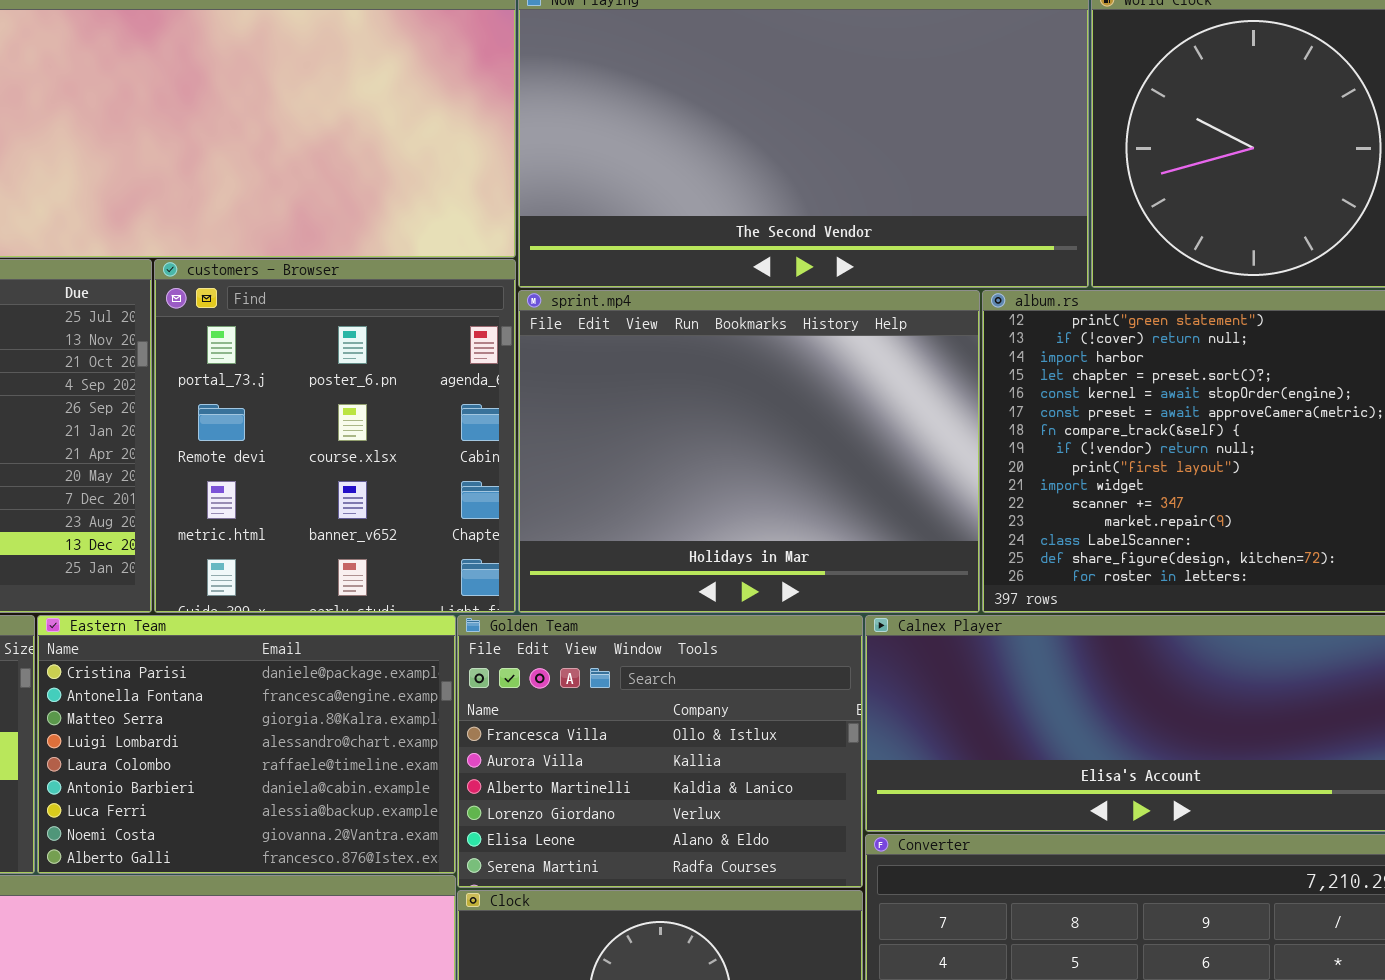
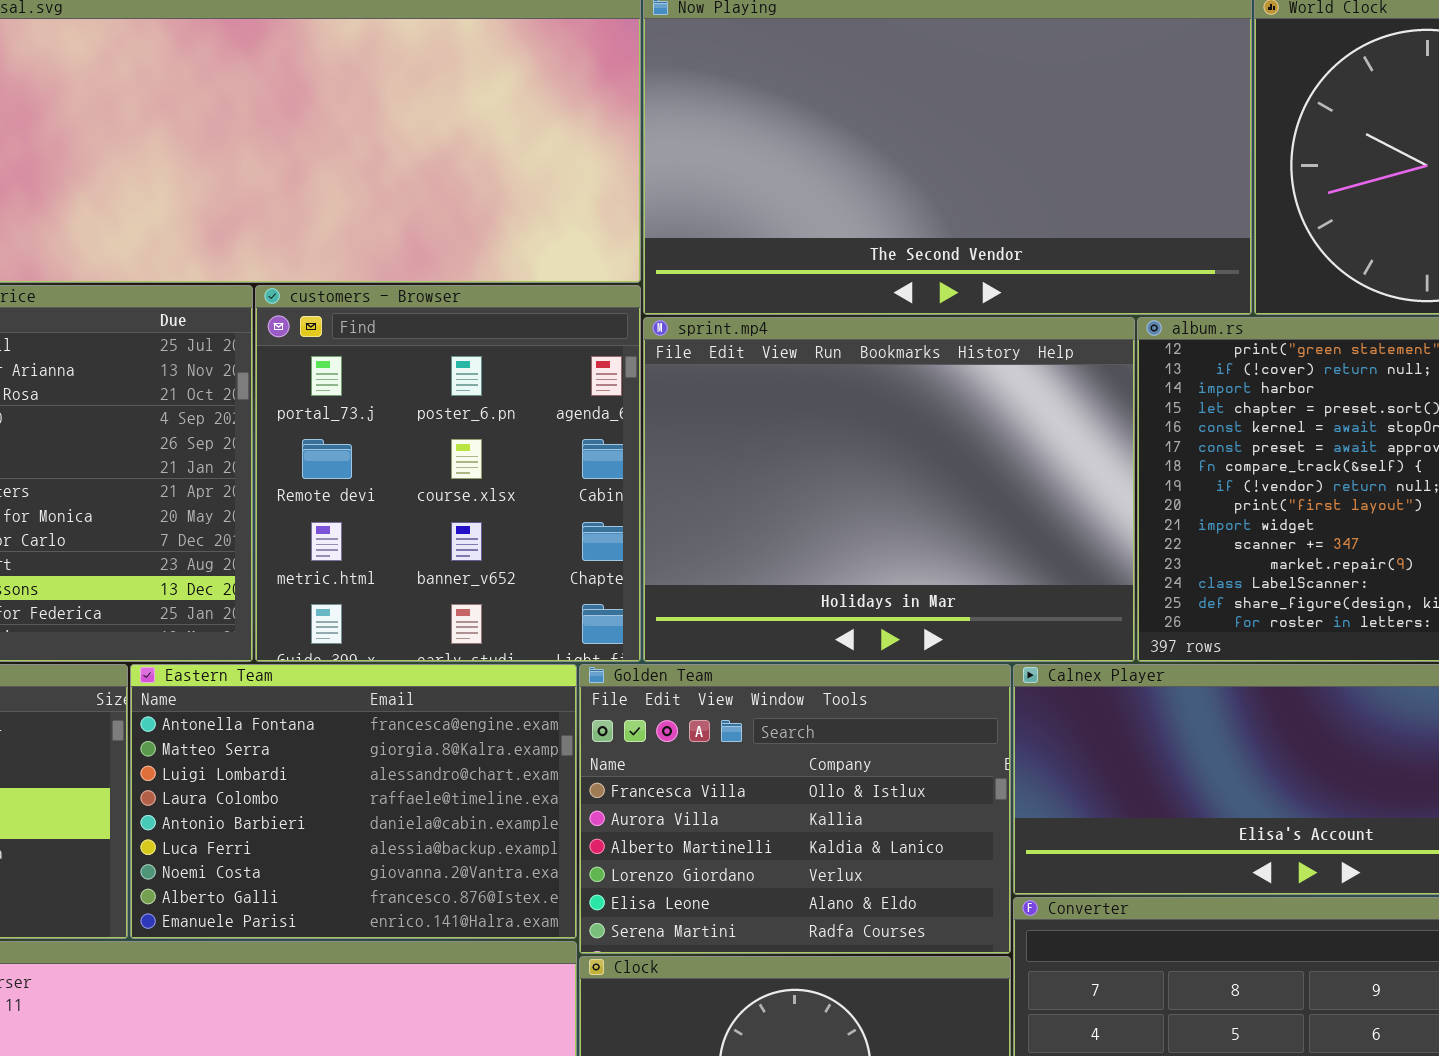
Eastern Team: [37,615,456,874] -> [130,664,577,939], scrolled down 1 row

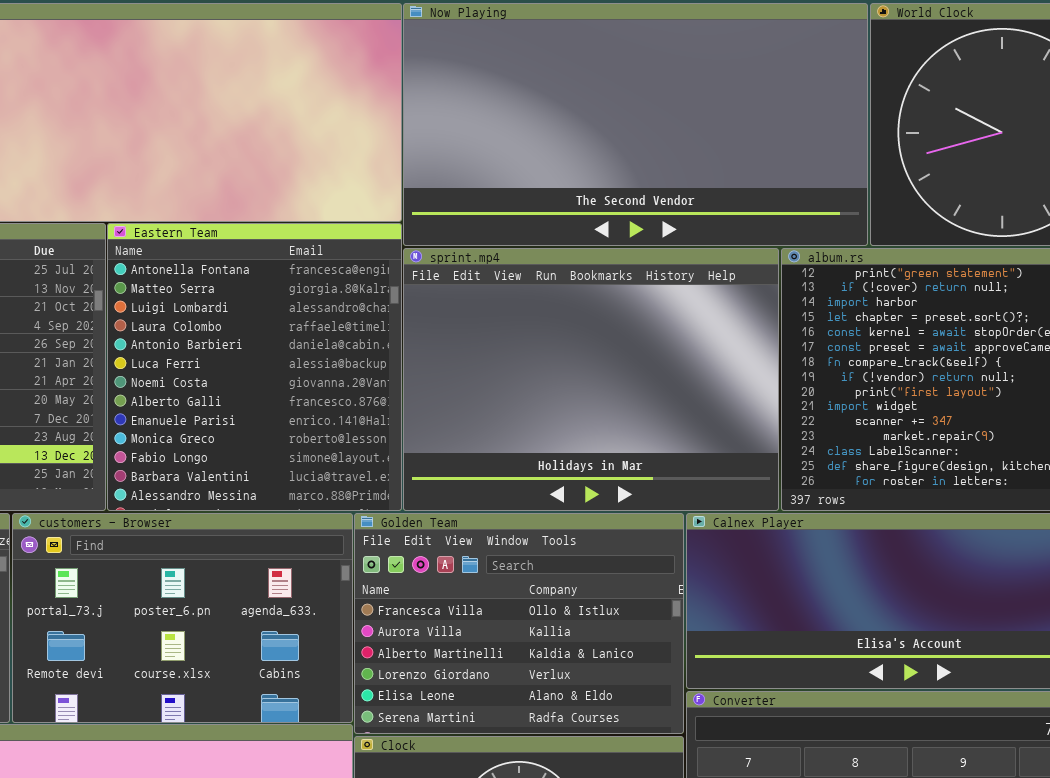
customers - Browser: [255,285,641,662] -> [12,513,353,723], moved, resized
Eastern Team: [130,664,577,939] -> [107,223,402,511], moved, resized

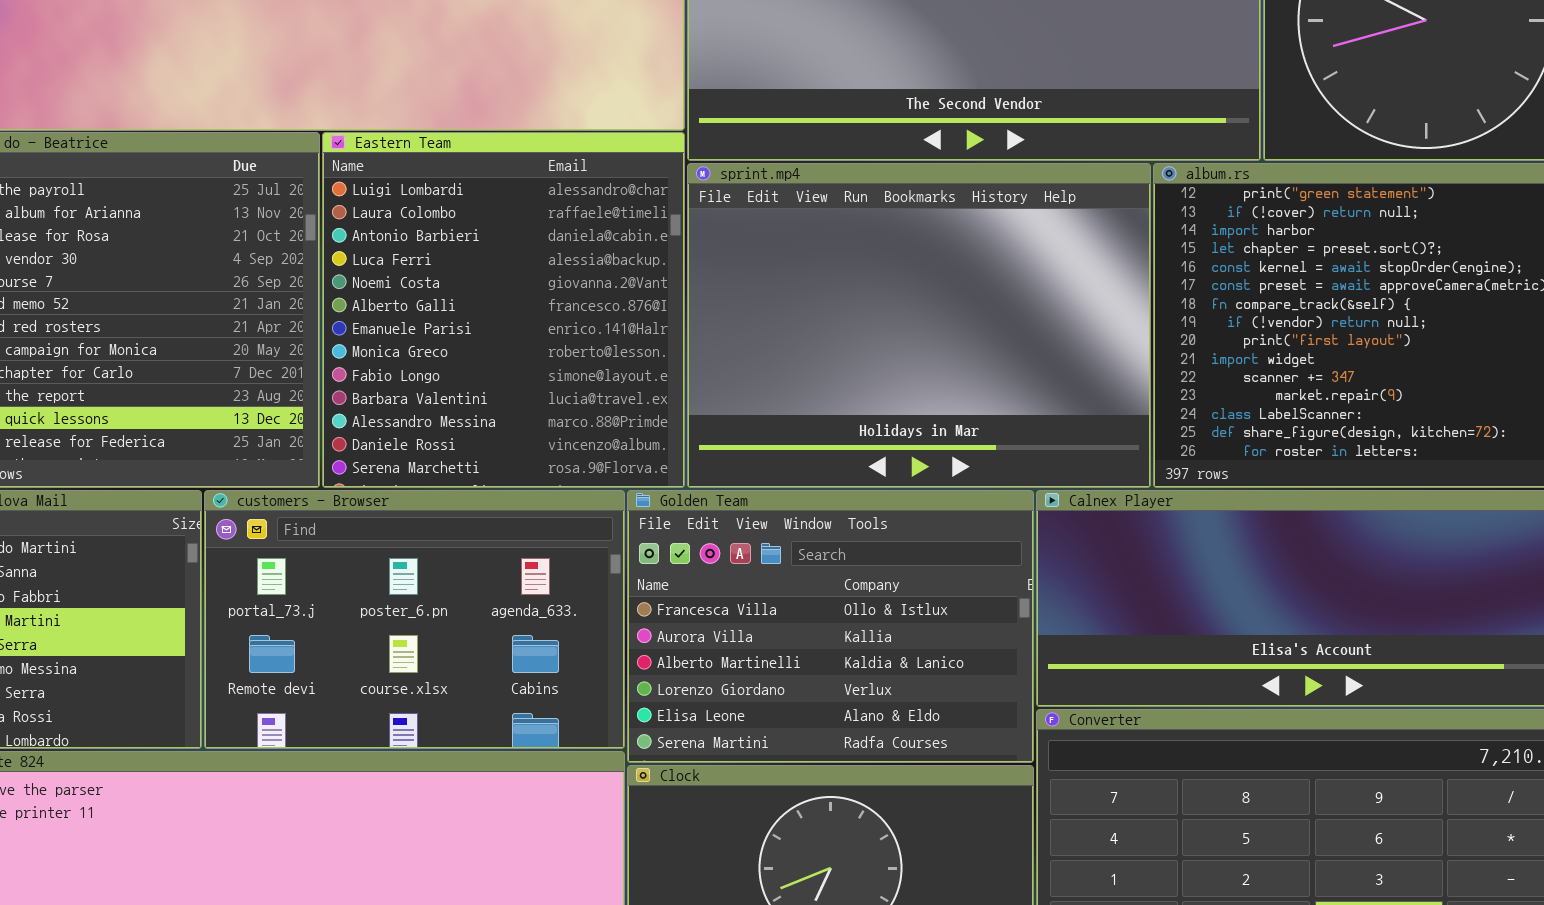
Eastern Team: [107,223,402,511] -> [322,132,685,488], scrolled down 2 rows

